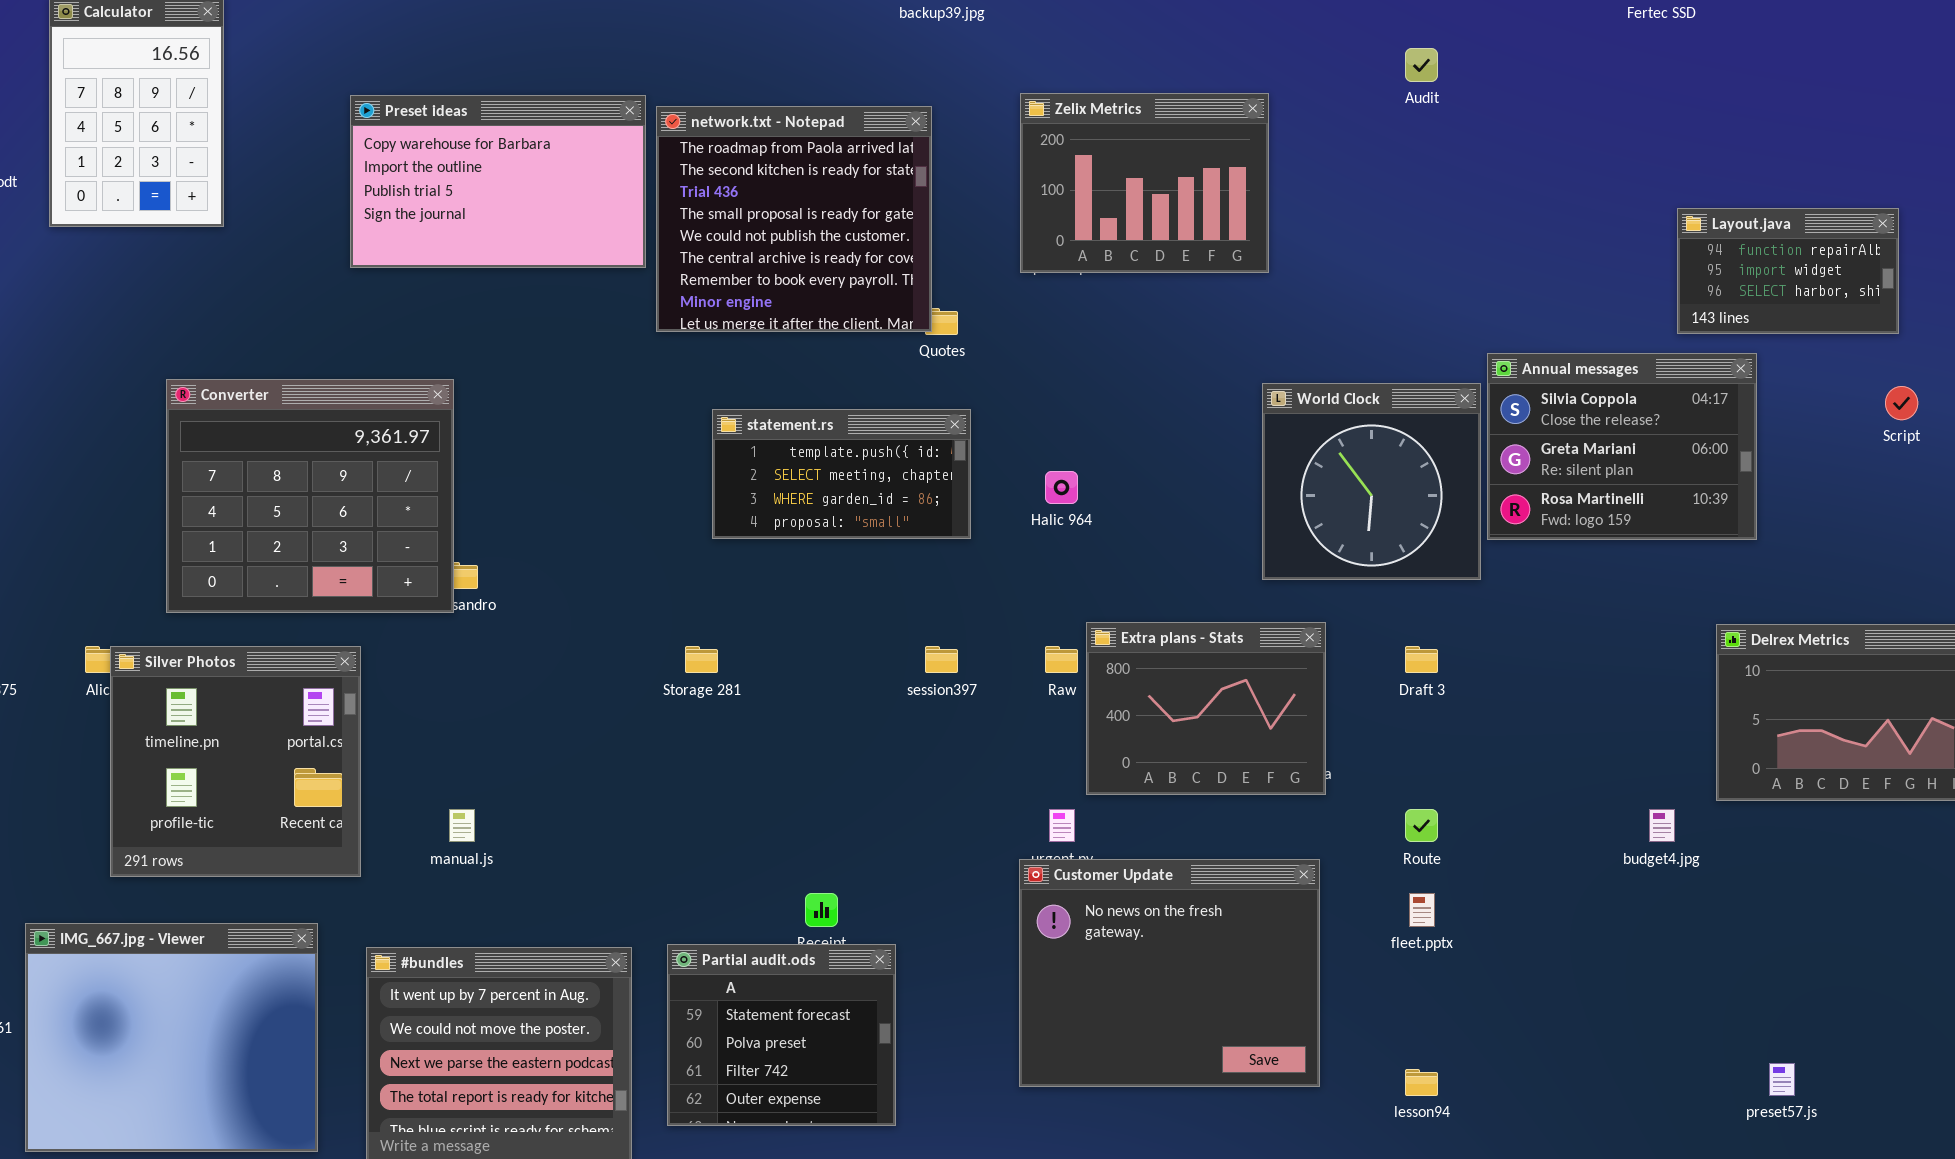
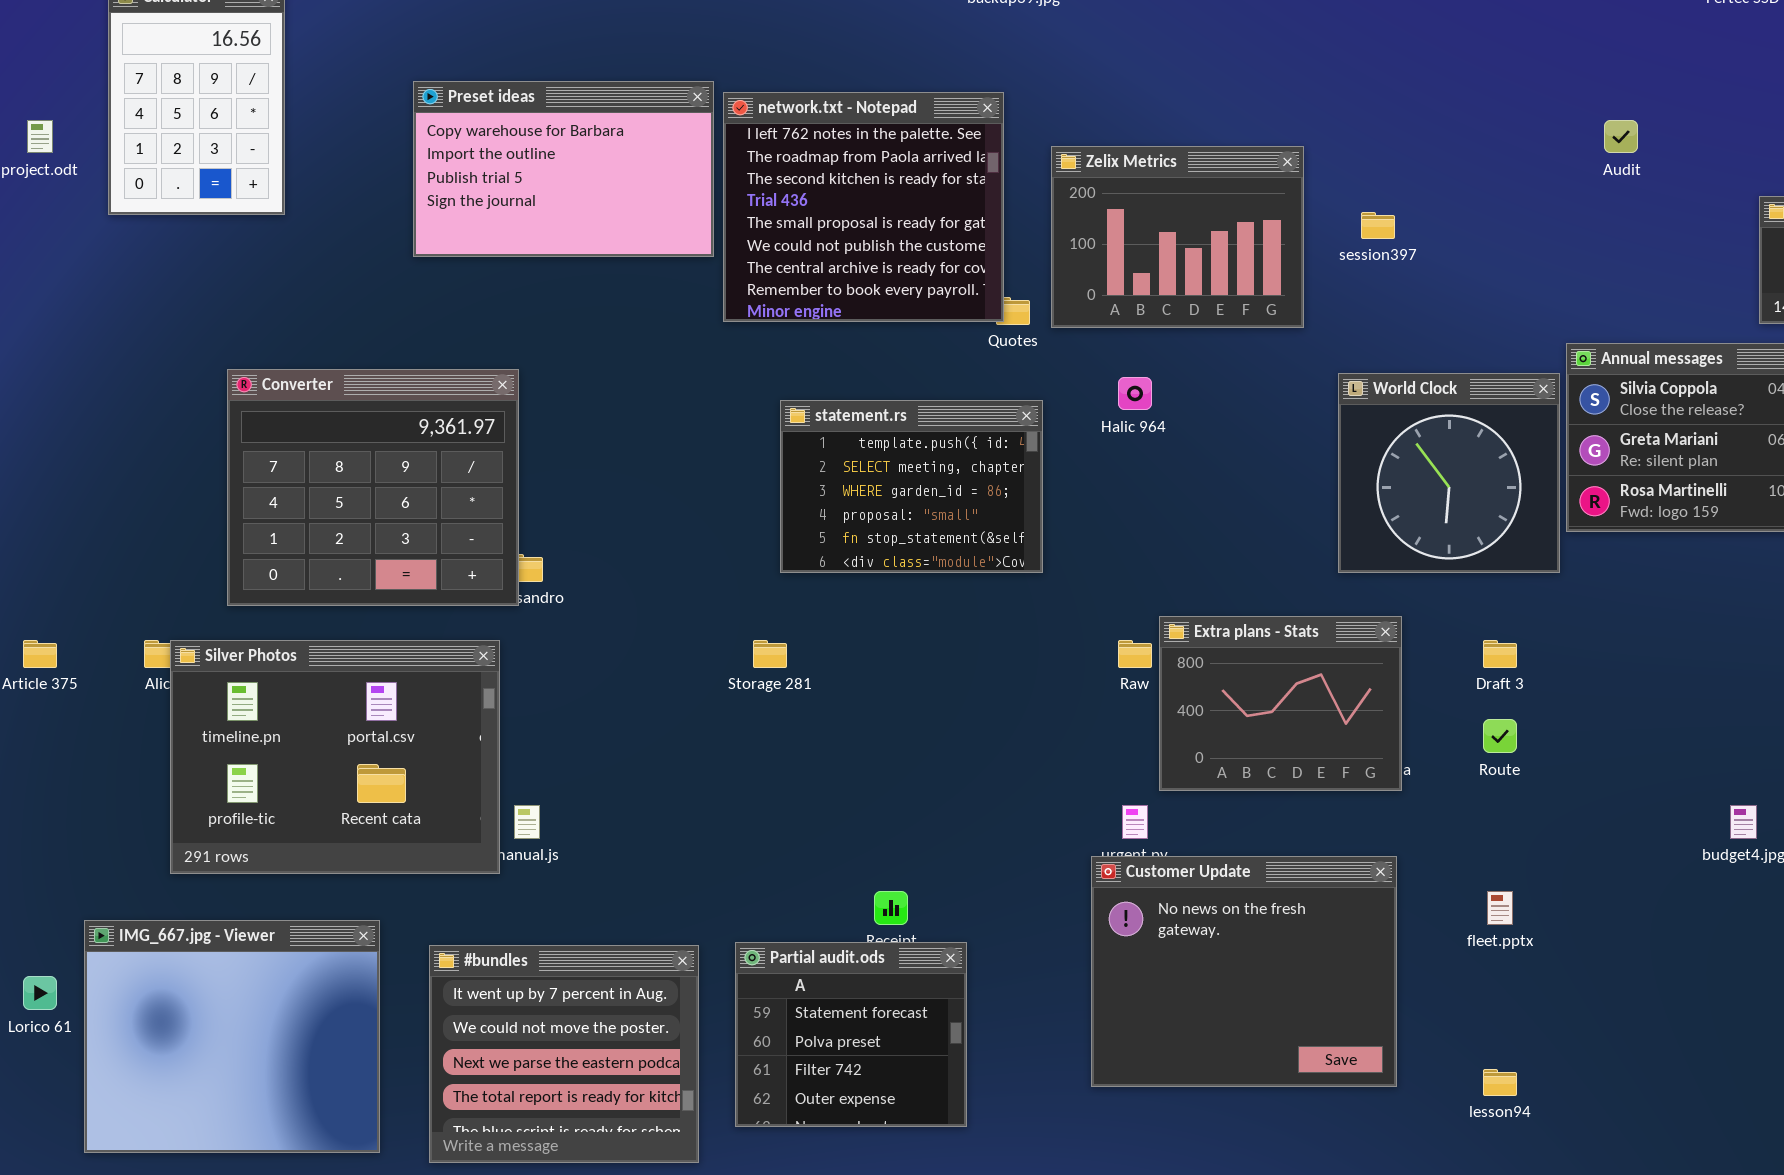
Audit: [1405,48,1438,82] -> [1604,120,1638,153], moved
Zelix Metrics: [1020,93,1269,273] -> [1051,146,1304,328], moved
network.txt - Notepad: [656,106,932,332] -> [723,92,1004,322], scrolled up 1 row
statement.rs: [712,409,971,539] -> [780,400,1043,573], resized
Halic 964: [1045,471,1078,504] -> [1118,377,1152,410], moved
Silver Photos: [110,646,361,877] -> [170,640,500,874], resized
session397: [925,646,958,673] -> [1361,212,1395,239], moved
Route: [1405,809,1438,842] -> [1483,719,1517,753], moved

